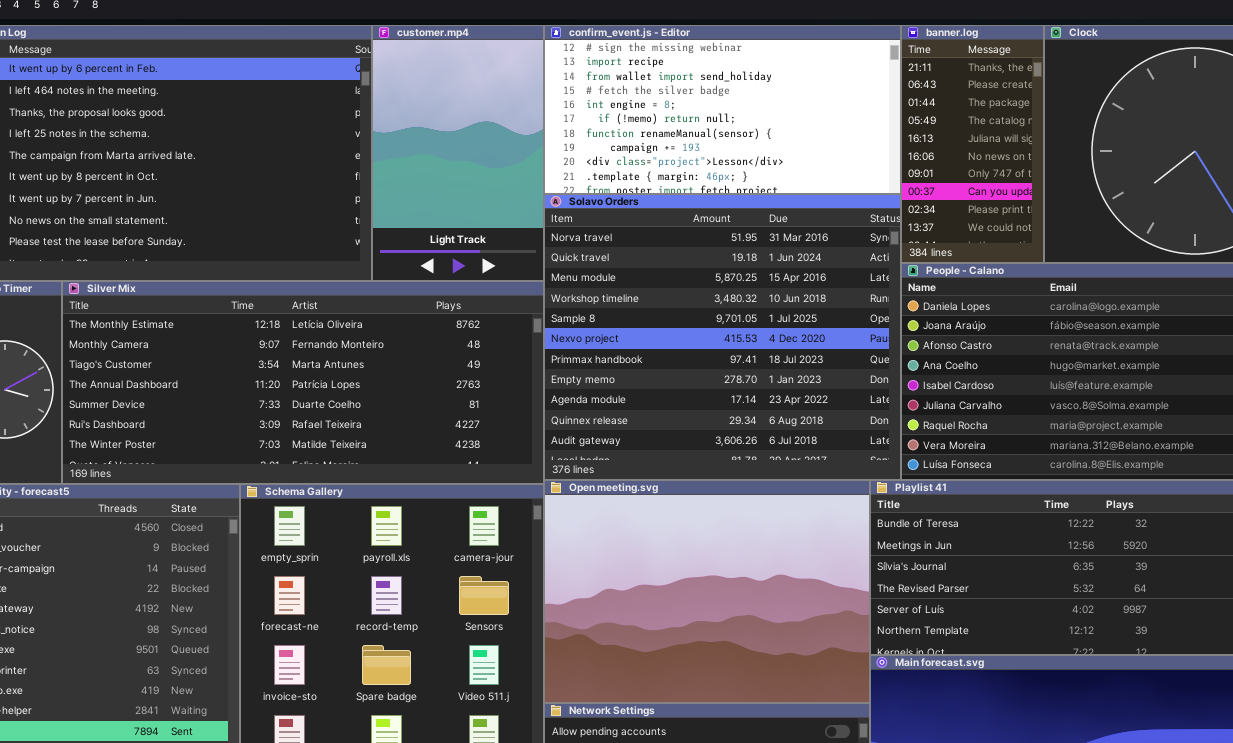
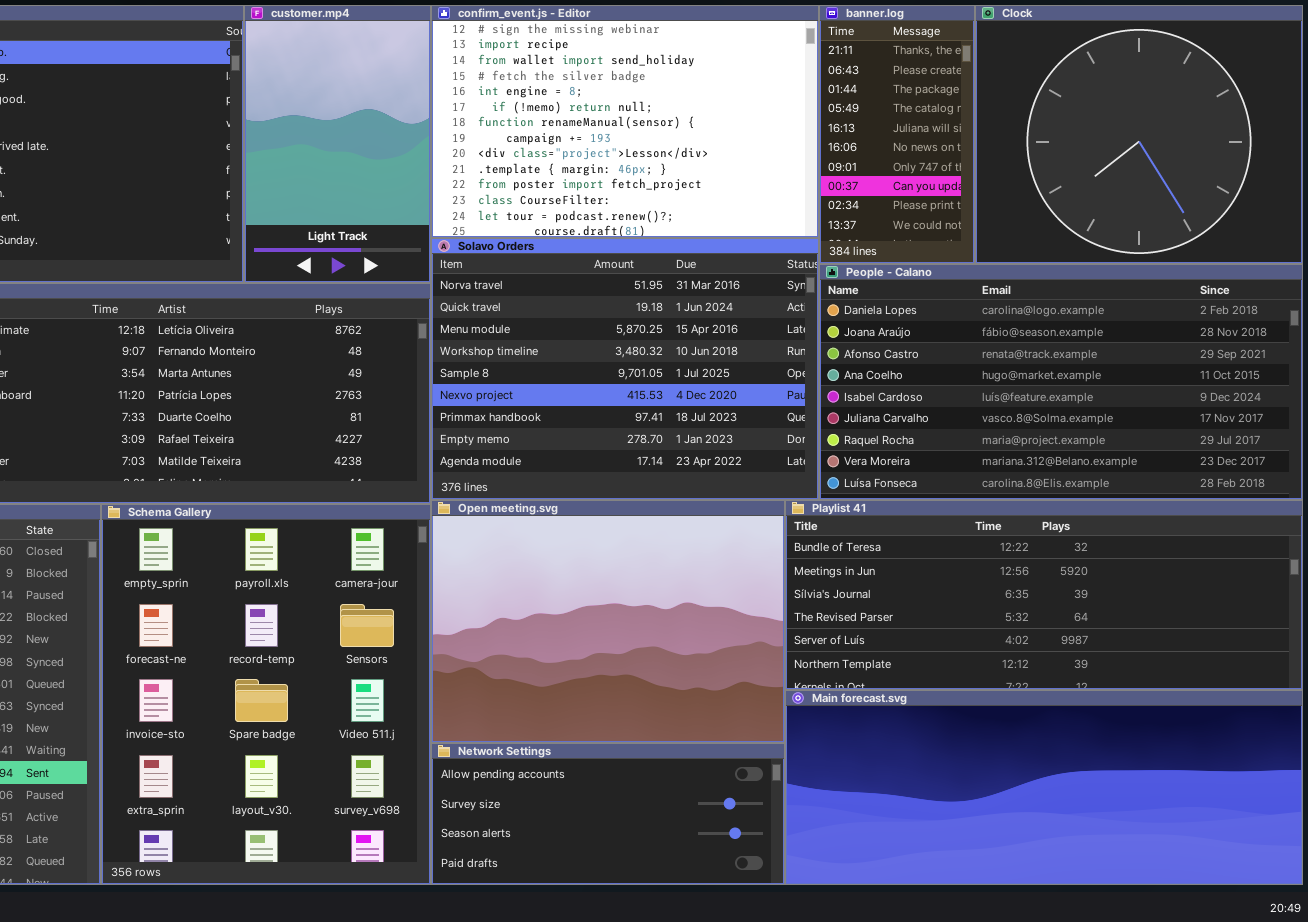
confirm_event.js - Editor: [544,25,901,194] -> [431,5,819,238], resized
Solavo Orders: [544,194,901,480] -> [431,238,819,500], resized

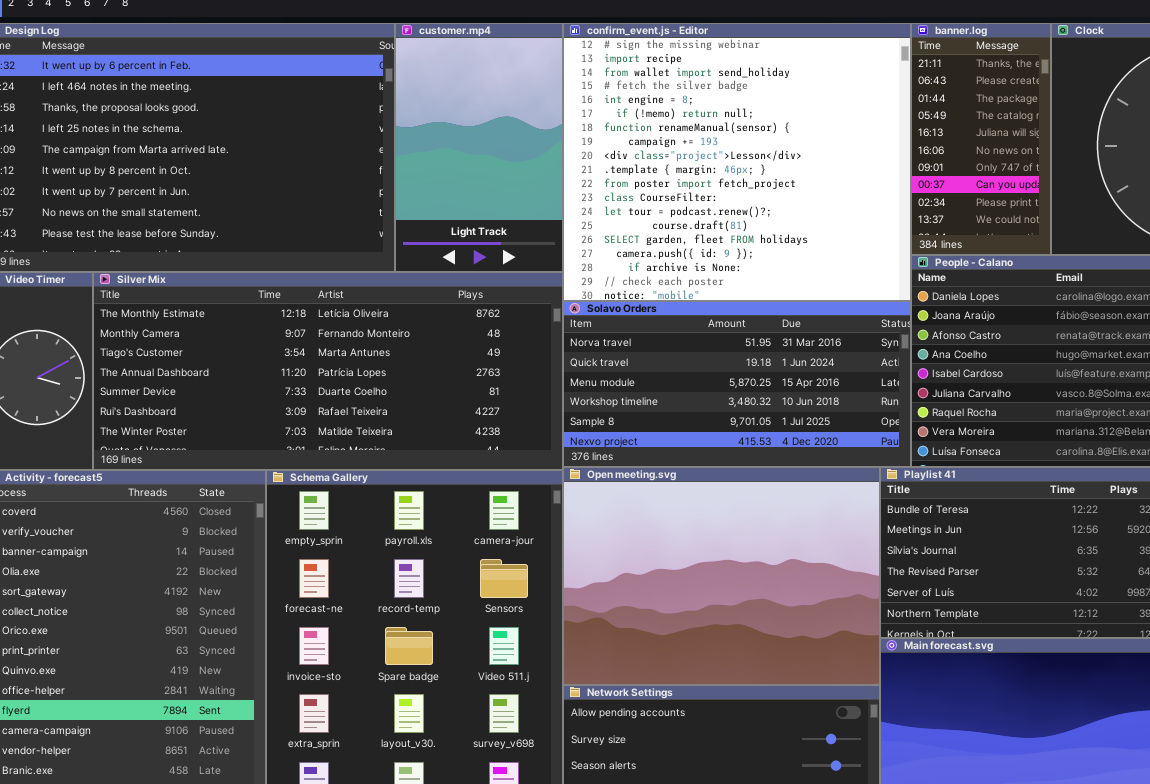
confirm_event.js - Editor: [431,5,819,238] -> [563,23,911,301], resized
Solavo Orders: [431,238,819,500] -> [563,301,911,467], resized

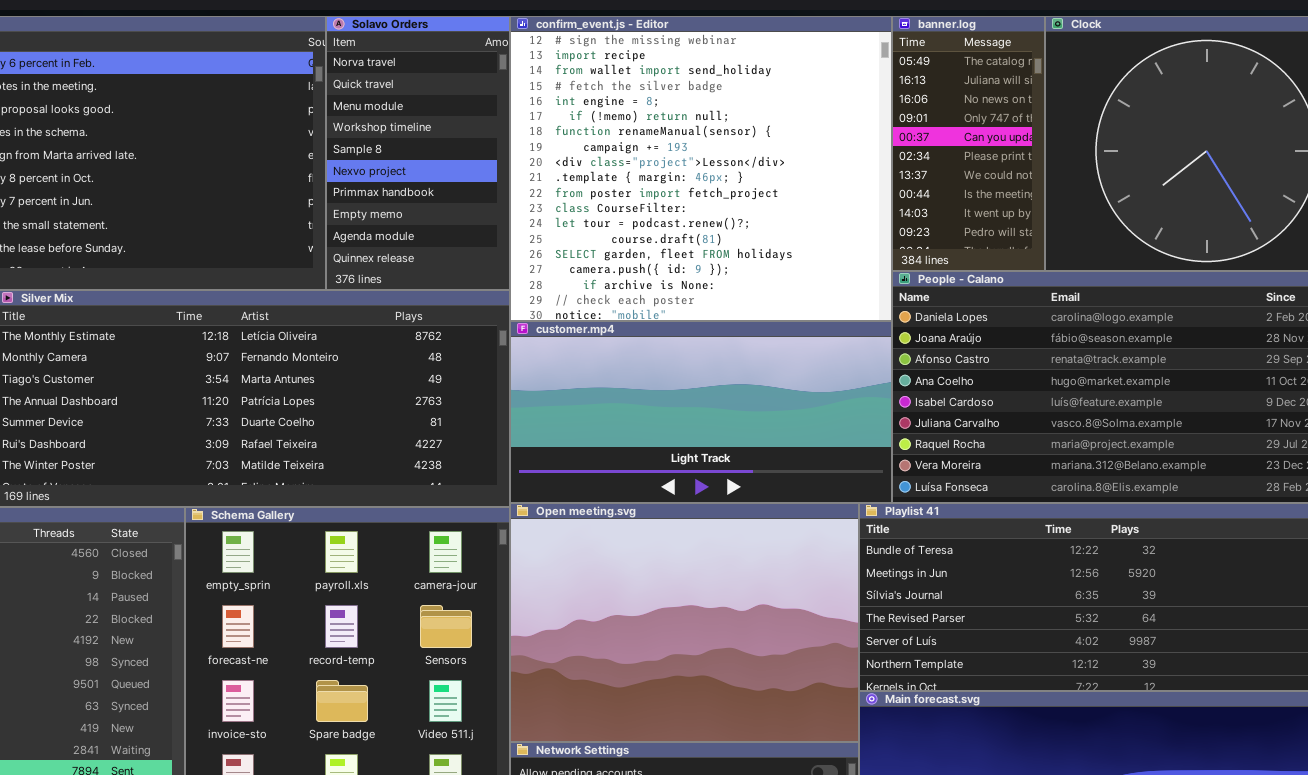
customer.mp4: [395,23,563,272] -> [510,321,892,503], moved, resized
banner.log: [911,23,1051,255] -> [892,16,1045,271], scrolled down 3 rows
Solavo Orders: [563,301,911,467] -> [326,16,510,290], moved, resized

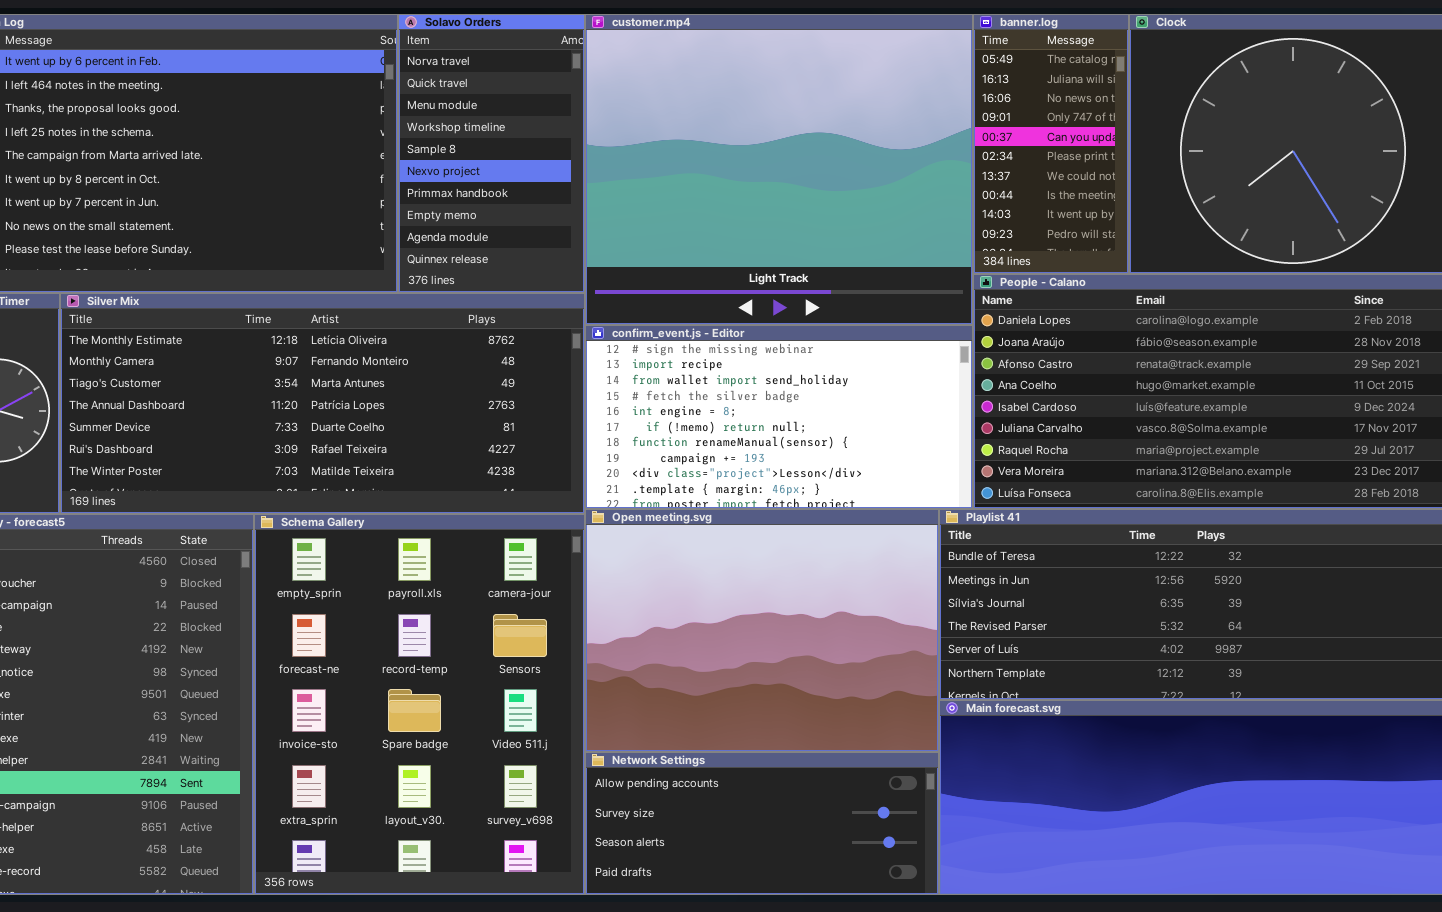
confirm_event.js - Editor: [510,16,892,321] -> [585,325,973,509], moved, resized
customer.mp4: [510,321,892,503] -> [585,14,973,325], moved, resized

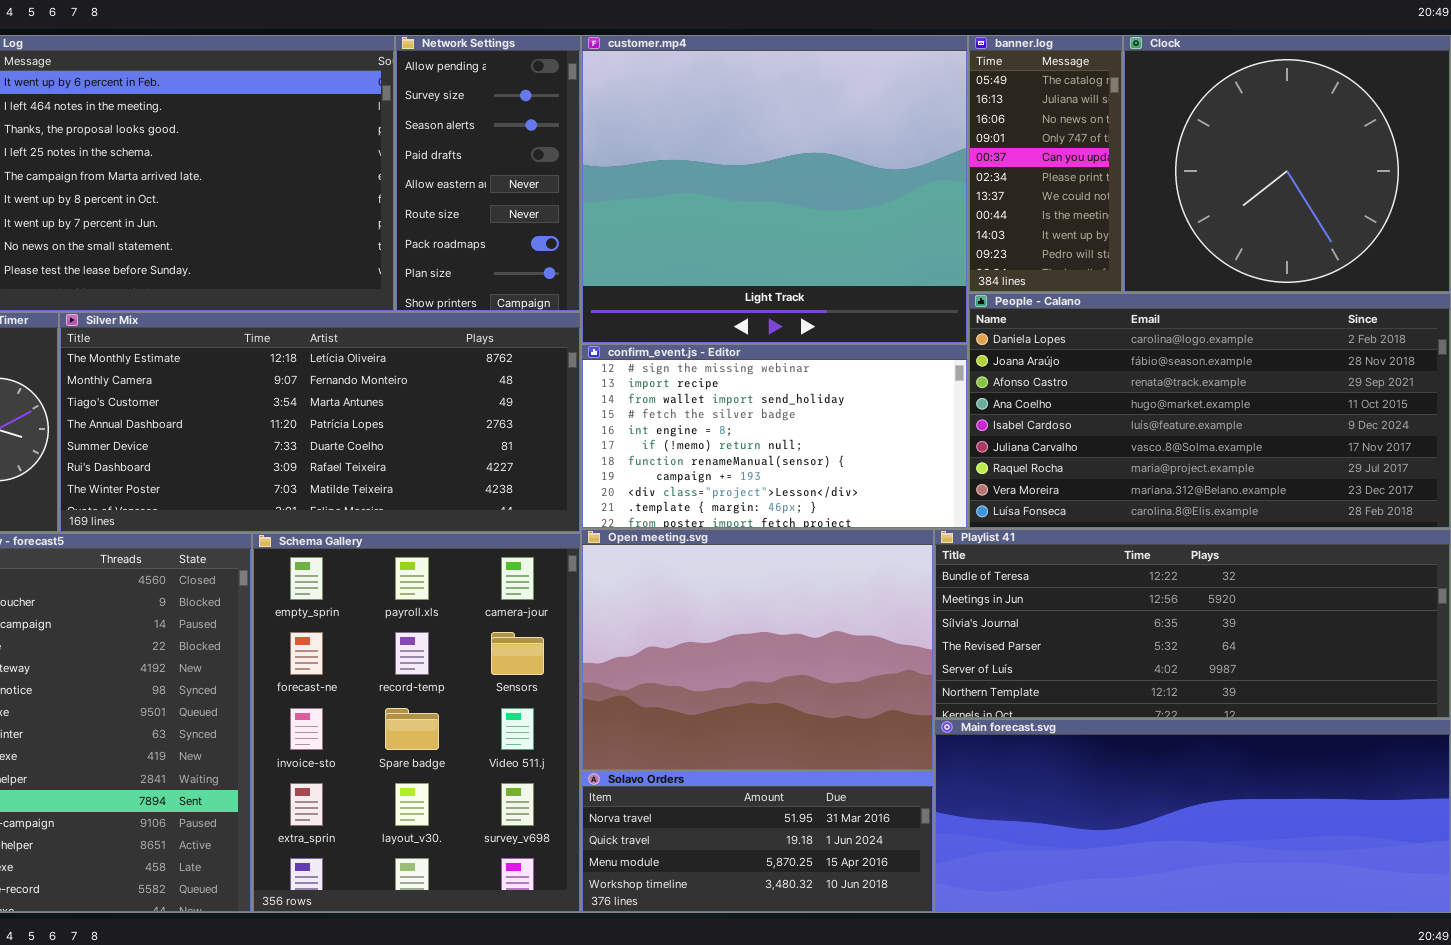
Solavo Orders: [398,14,585,293] -> [581,771,934,913], moved, resized
Network Settings: [585,752,939,895] -> [395,35,581,312], moved, resized

